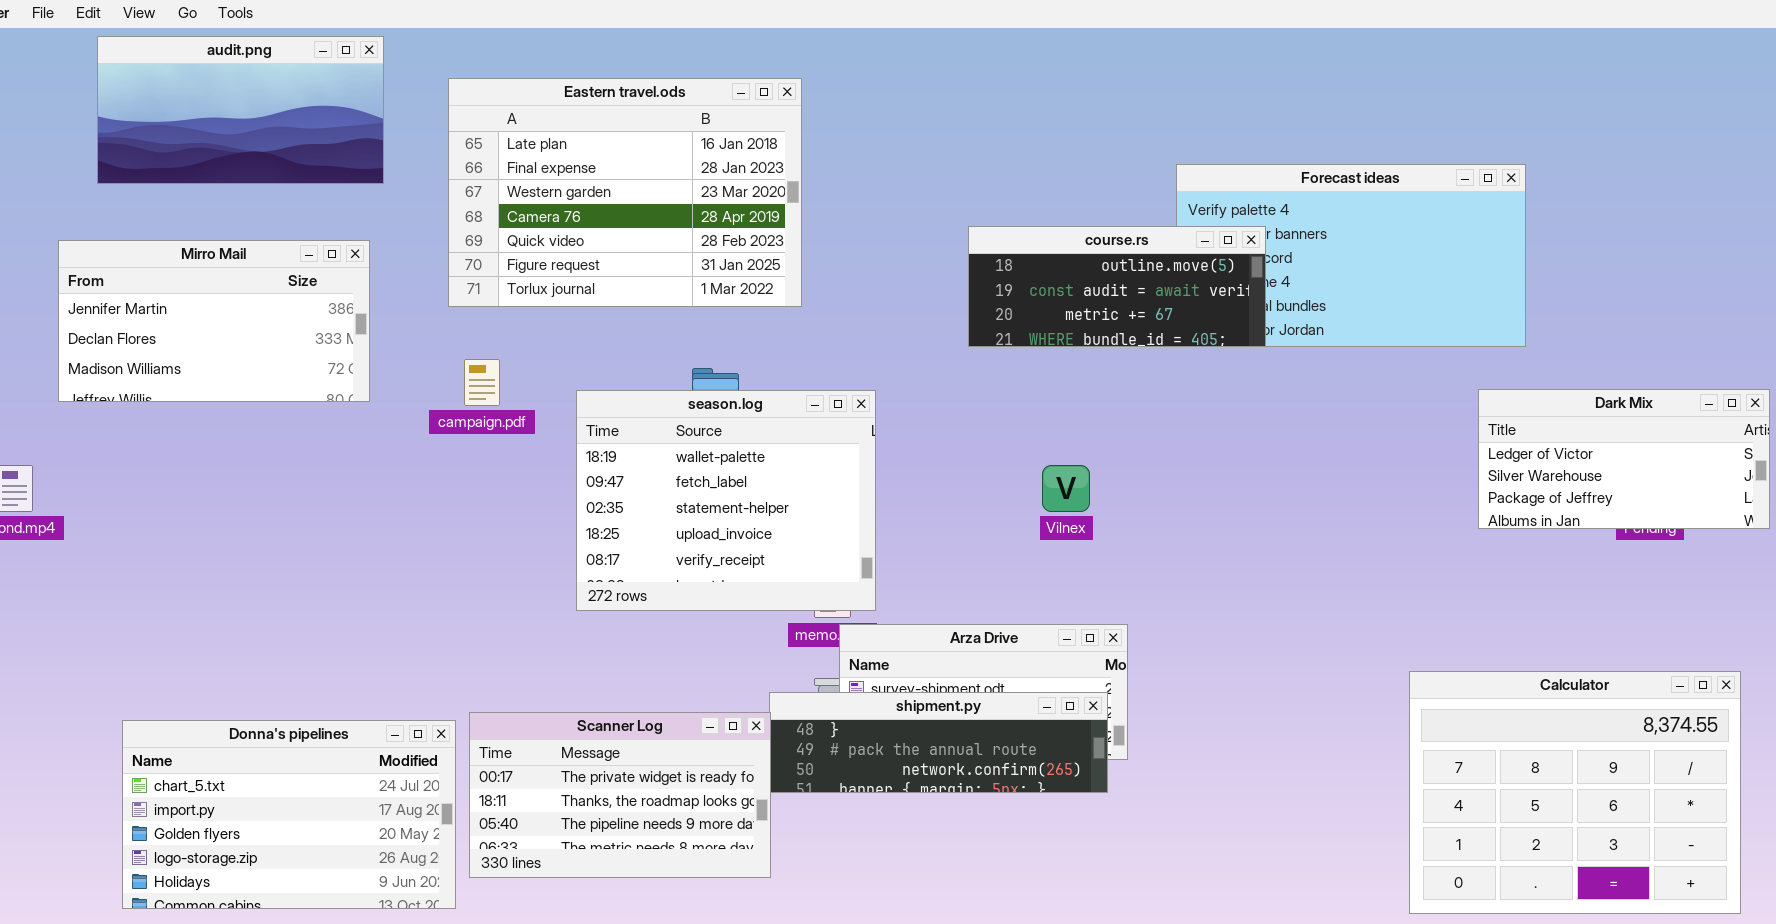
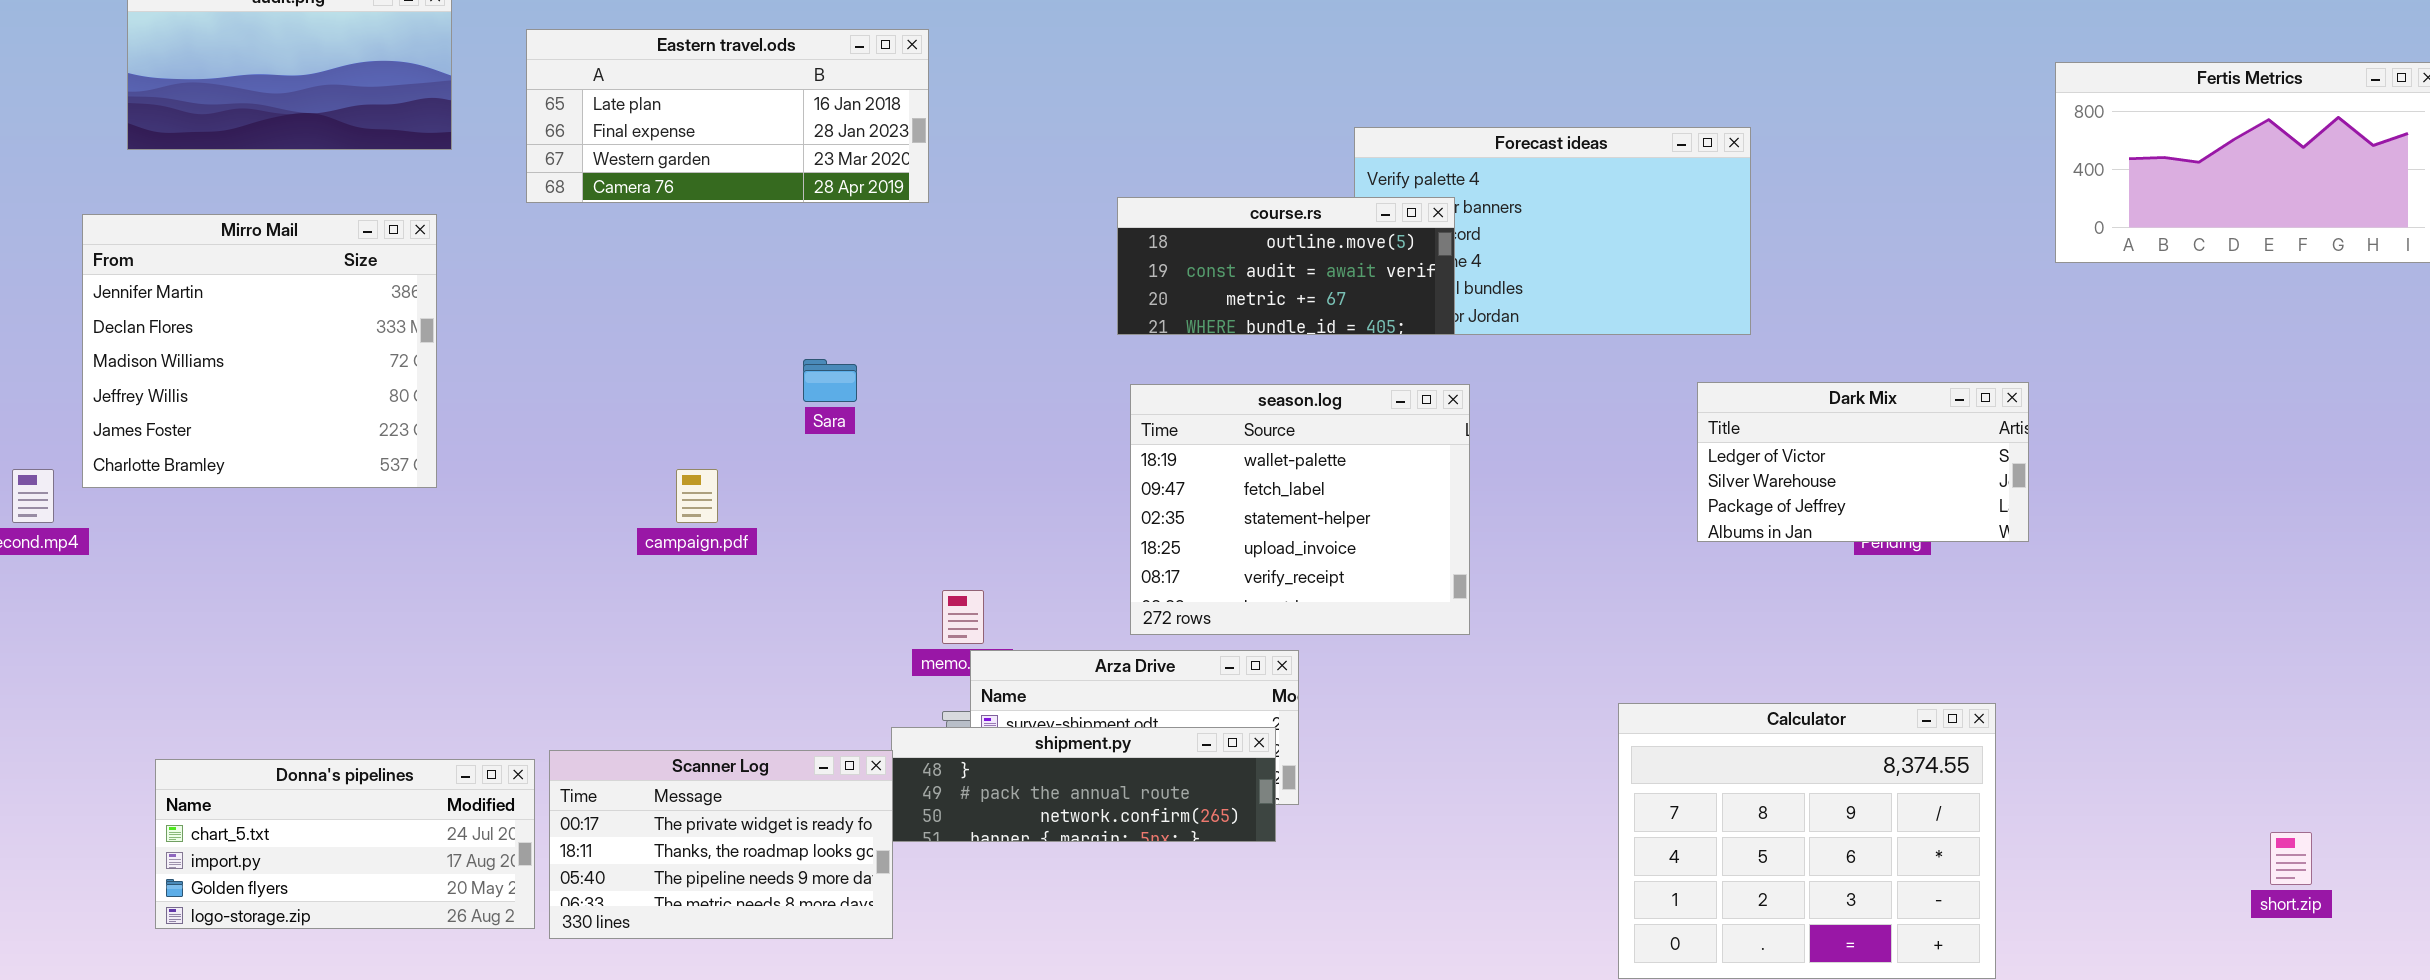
Eastern travel.ods: [448,78,802,307] -> [526,29,929,203], resized
Mirro Mail: [58,240,370,402] -> [82,214,437,488], resized
campaign.pdf: [464,359,500,406] -> [676,469,718,523], moved
season.log: [576,390,876,611] -> [1130,384,1470,635], moved
Donna's pipelines: [122,720,456,909] -> [155,759,535,929], resized

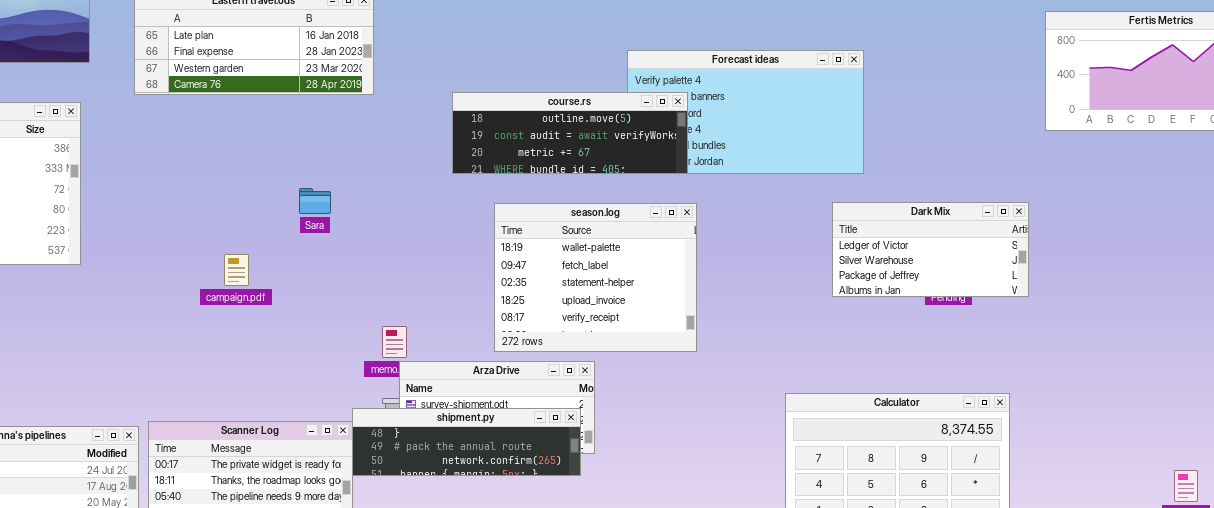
course.rs: [1117,197,1455,335] -> [452,92,688,174], resized

